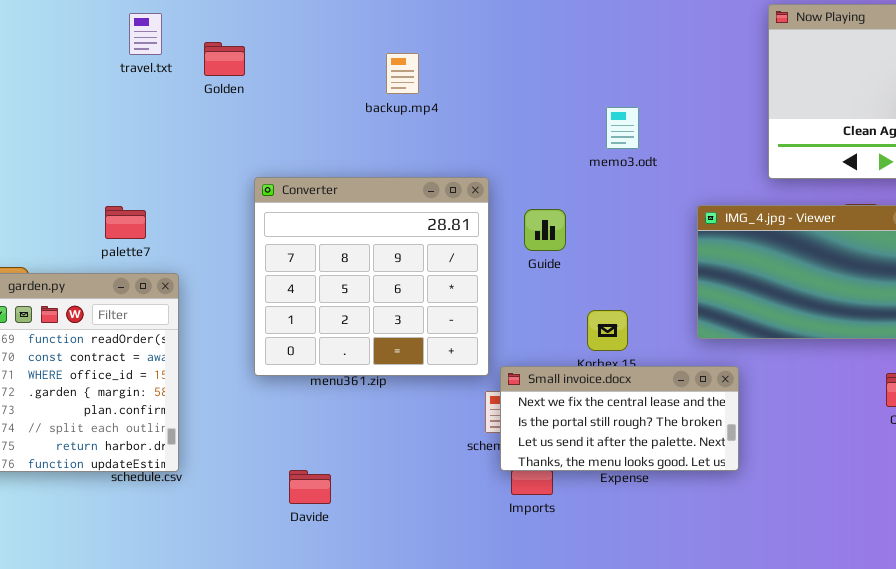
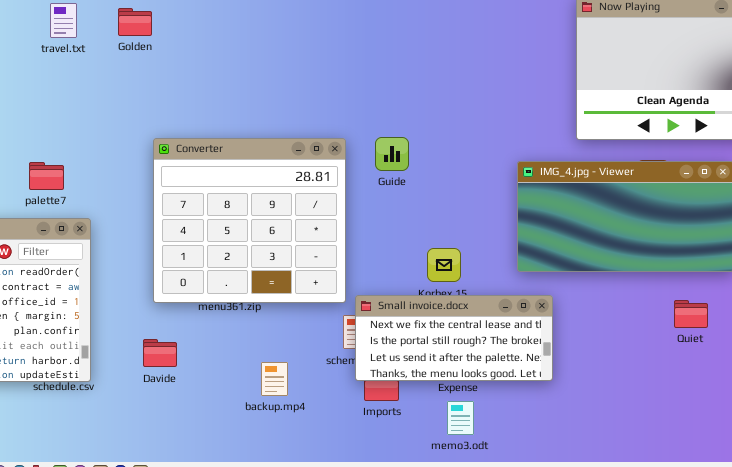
Golden: [204,42,245,76] -> [118,8,152,36], moved
backup.mp4: [386,53,419,94] -> [261,362,288,396], moved
memo3.odt: [606,107,639,149] -> [447,401,474,435], moved
Guide: [524,209,566,251] -> [375,137,409,171], moved
Davide: [289,470,331,504] -> [143,339,177,367], moved

